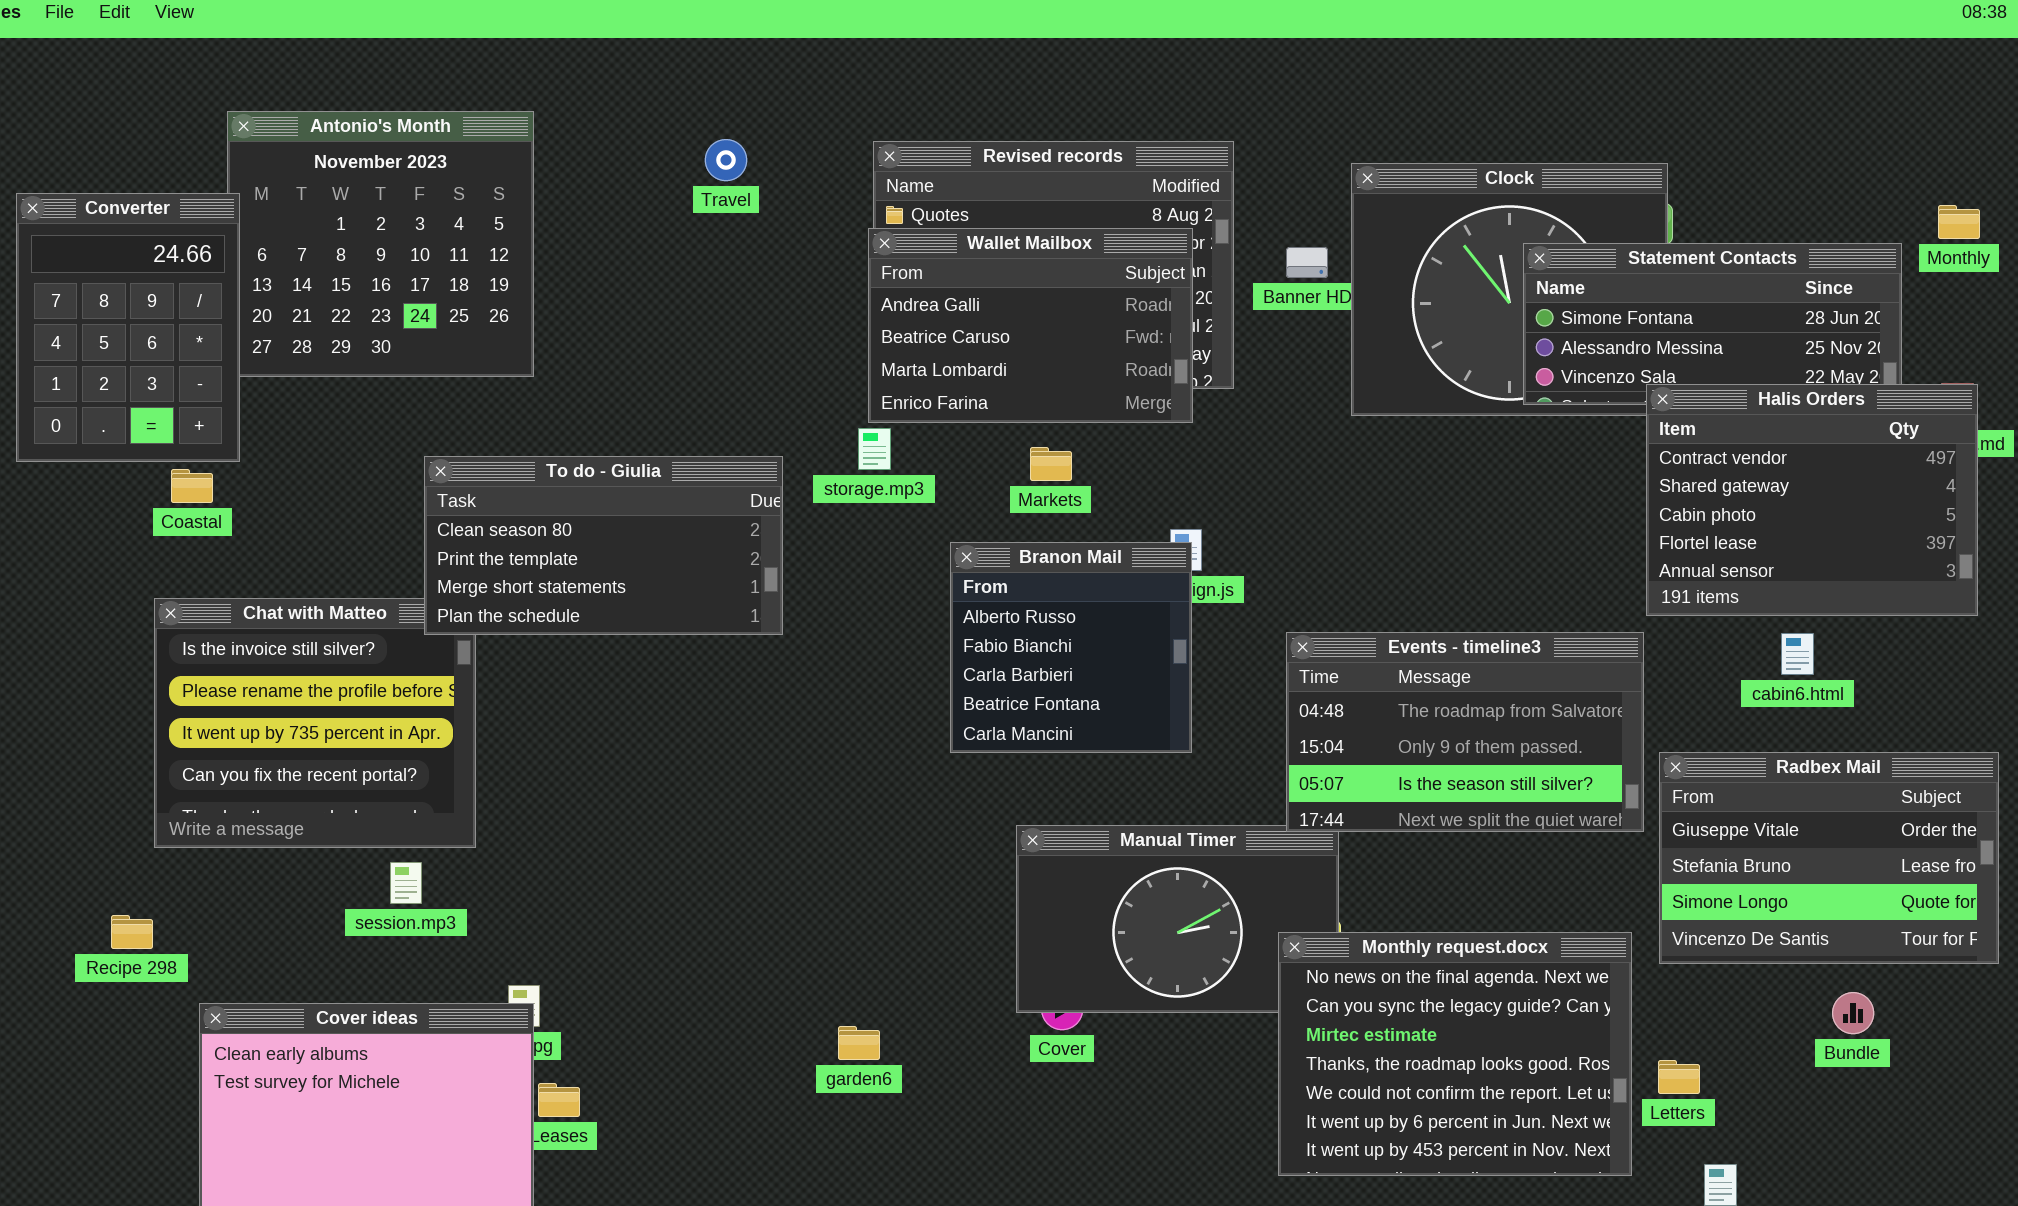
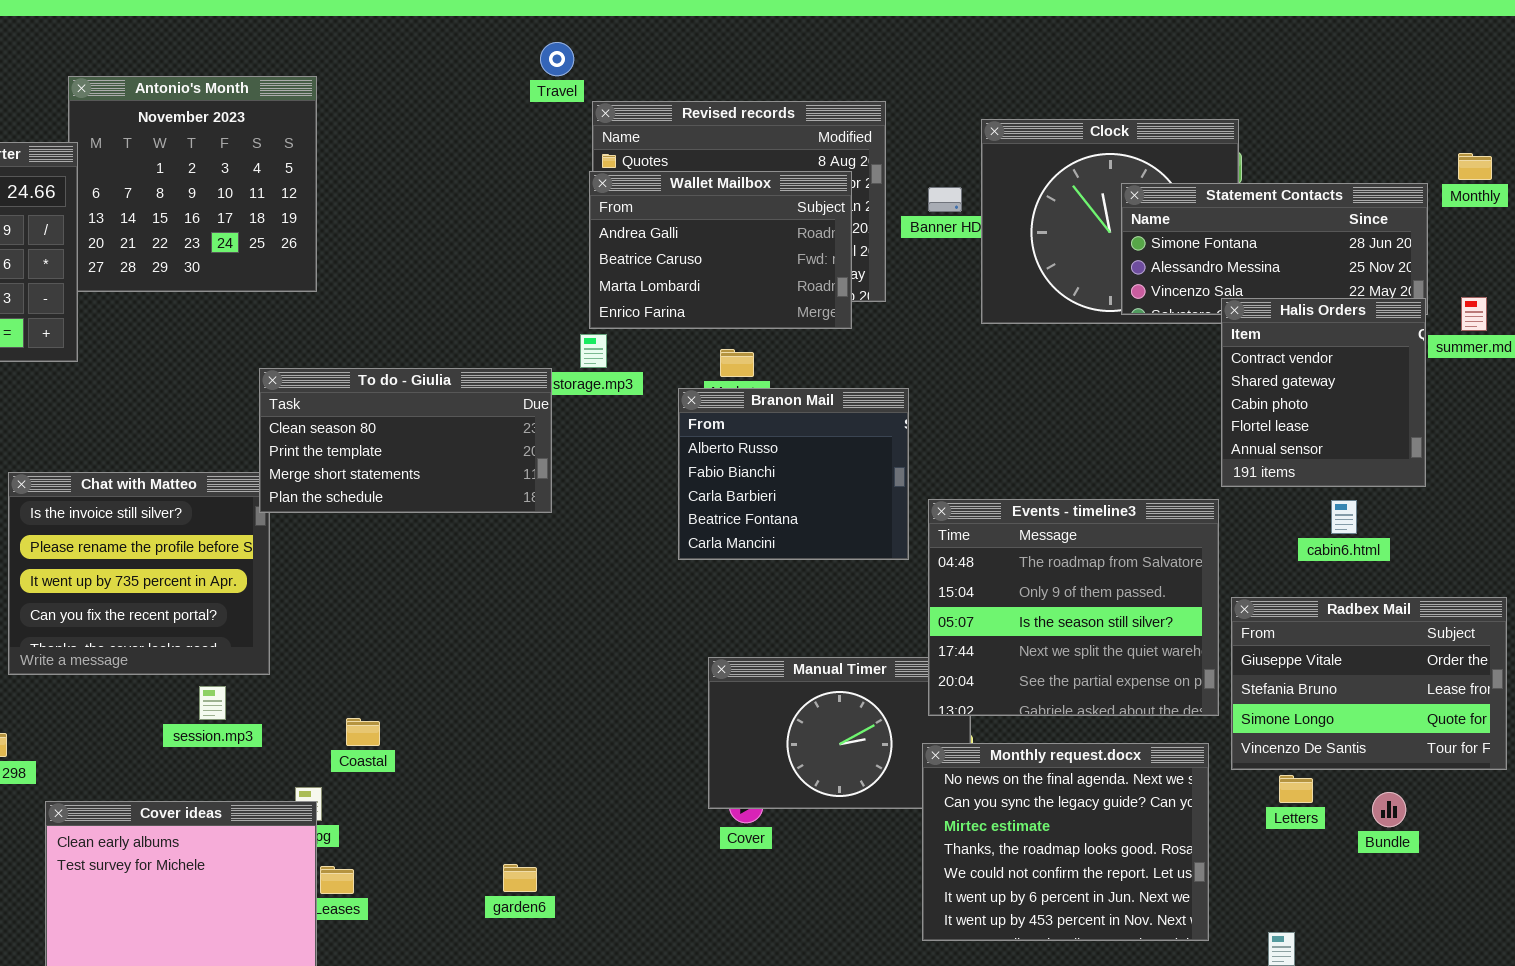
Travel: [705,139,747,181] -> [540,42,574,76], moved
Halis Orders: [1646,384,1978,616] -> [1221,298,1426,487], resized
To do - Giulia: [424,456,783,635] -> [259,368,552,513], moved
Coastal: [171,469,213,503] -> [346,718,380,746], moved
Branon Mail: [950,542,1192,753] -> [678,388,909,560], moved, resized
Events - timeline3: [1286,632,1644,832] -> [928,499,1219,716], resized
garden6: [838,1026,880,1060] -> [503,864,537,892], moved
Letters: [1658,1060,1700,1094] -> [1279,775,1313,803], moved

